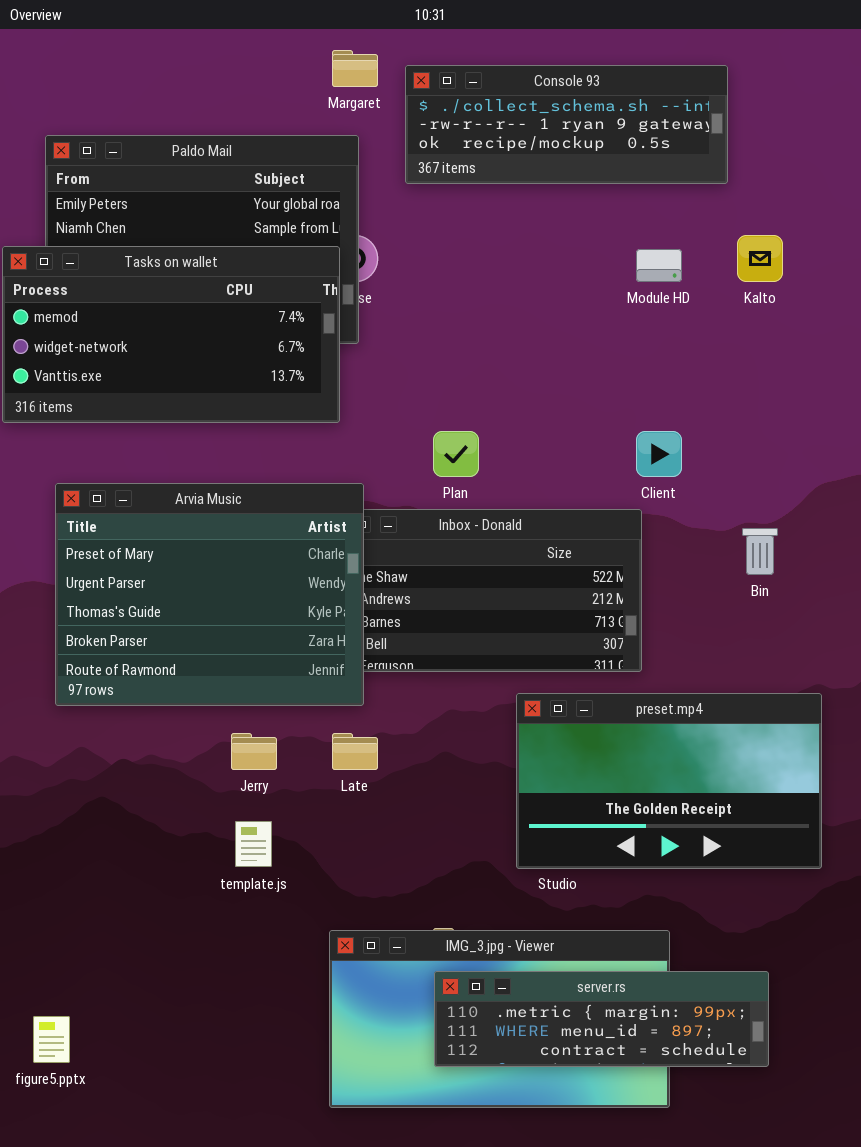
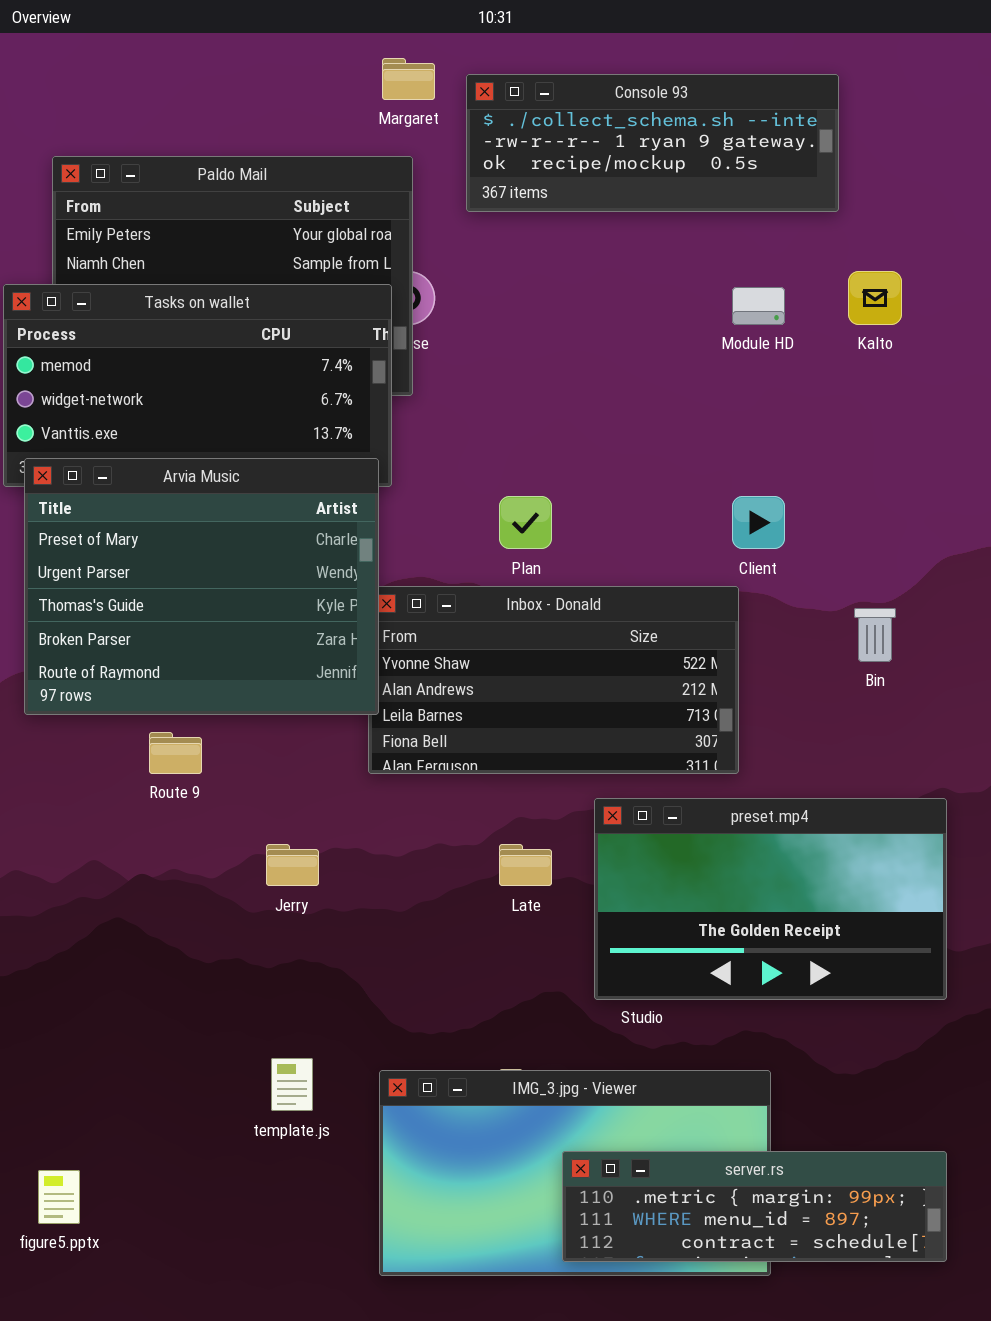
Arvia Music: [55,483,364,706] -> [24,458,379,715], moved
Late: [332,733,378,770] -> [499,844,552,886], moved
template.js: [235,821,272,867] -> [271,1058,313,1111], moved
server.rs: [434,971,769,1067] -> [562,1151,947,1262], moved

